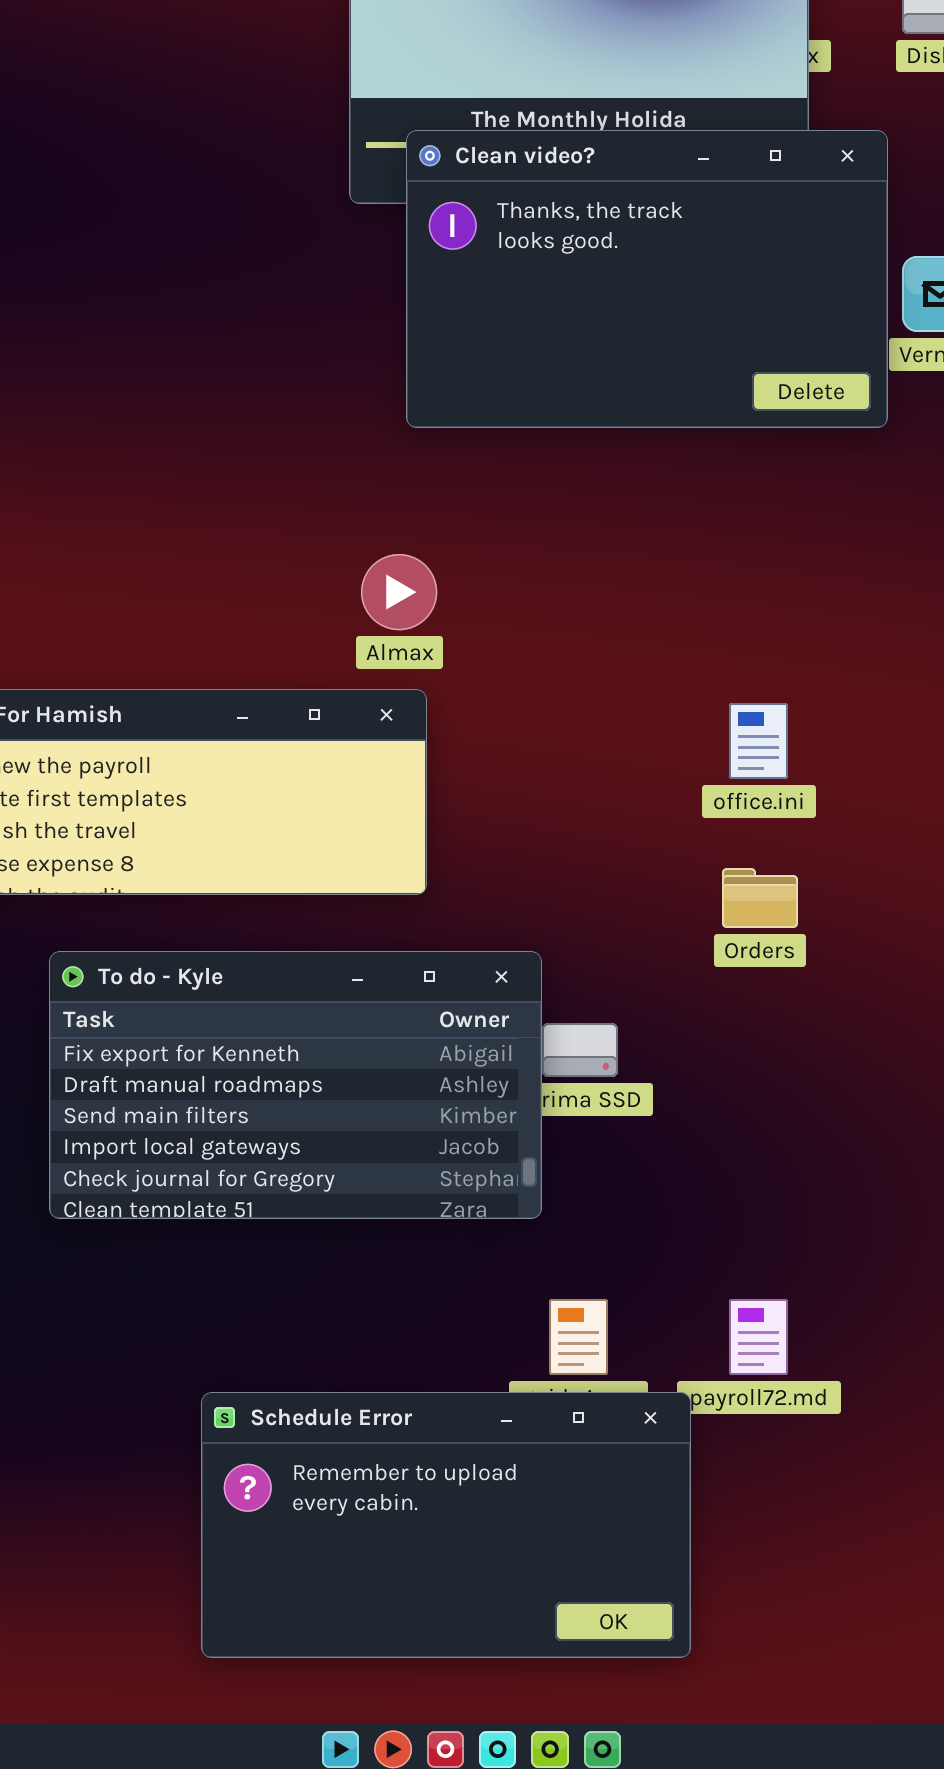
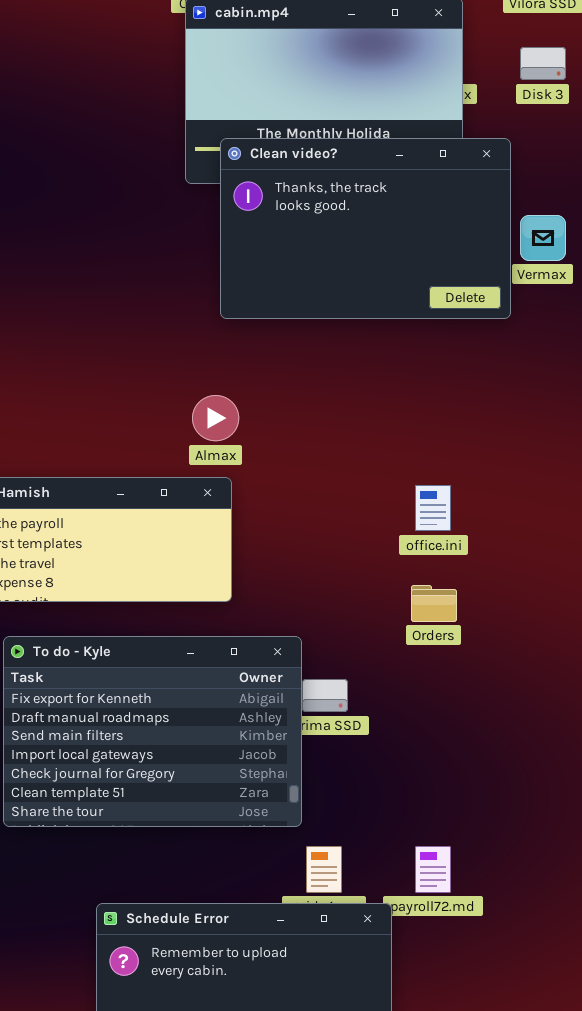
To do - Kyle: [49,951,542,1219] -> [3,636,302,827], resized

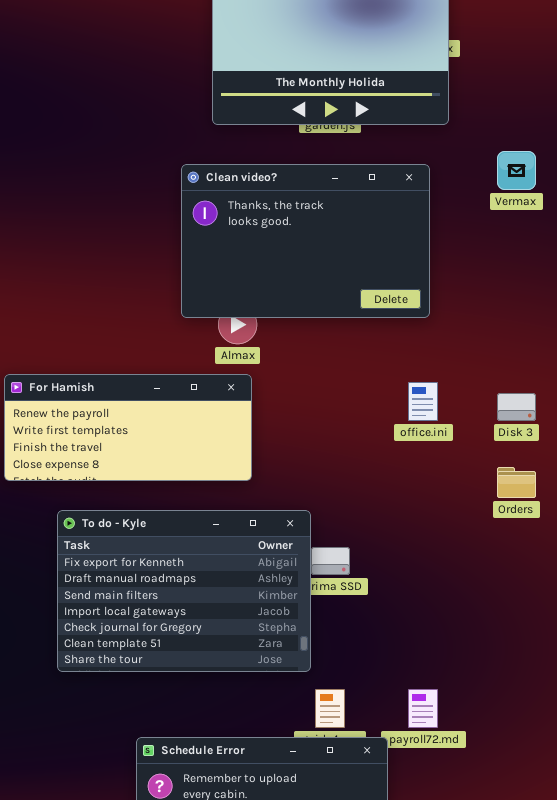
Disk 3: [520,47,566,80] -> [497,393,536,421], moved
Clean video?: [220,138,511,319] -> [181,164,430,318], moved
Orders: [411,585,457,622] -> [497,467,536,498], moved

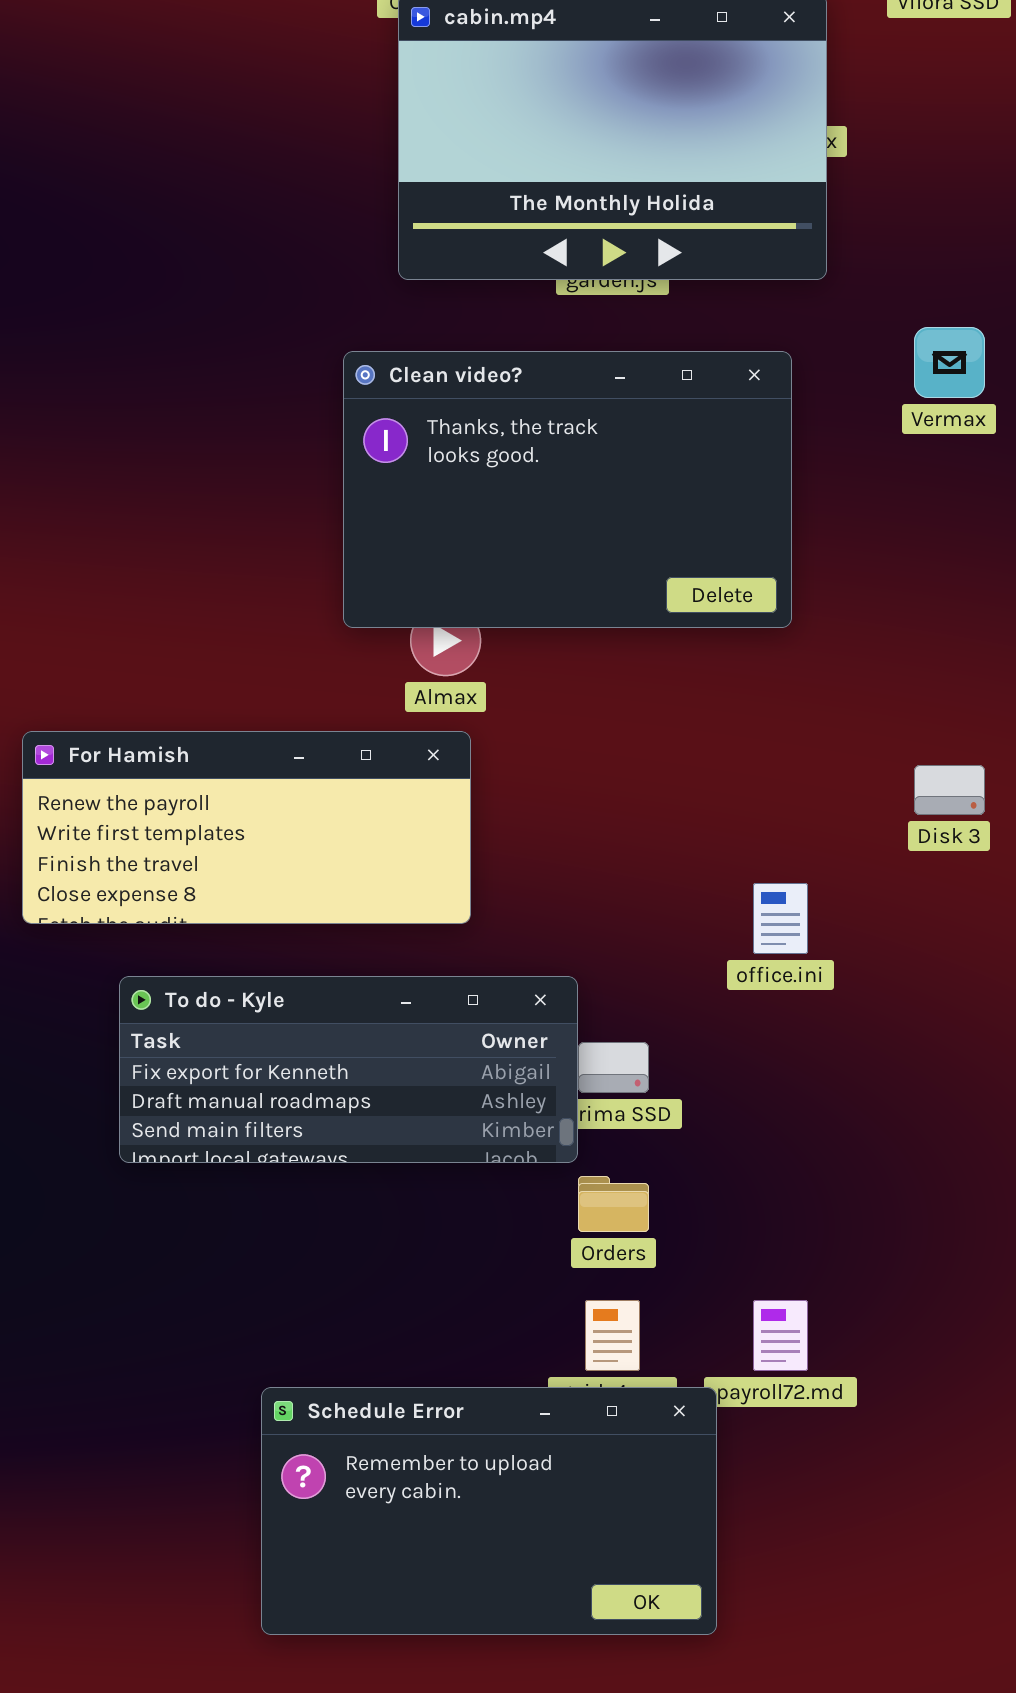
office.ini: [408,382,438,421] -> [753,883,808,954], moved
Orders: [497,467,536,498] -> [578,1176,649,1232], moved
To do - Kyle: [57,510,311,672] -> [119,976,578,1163], resized

